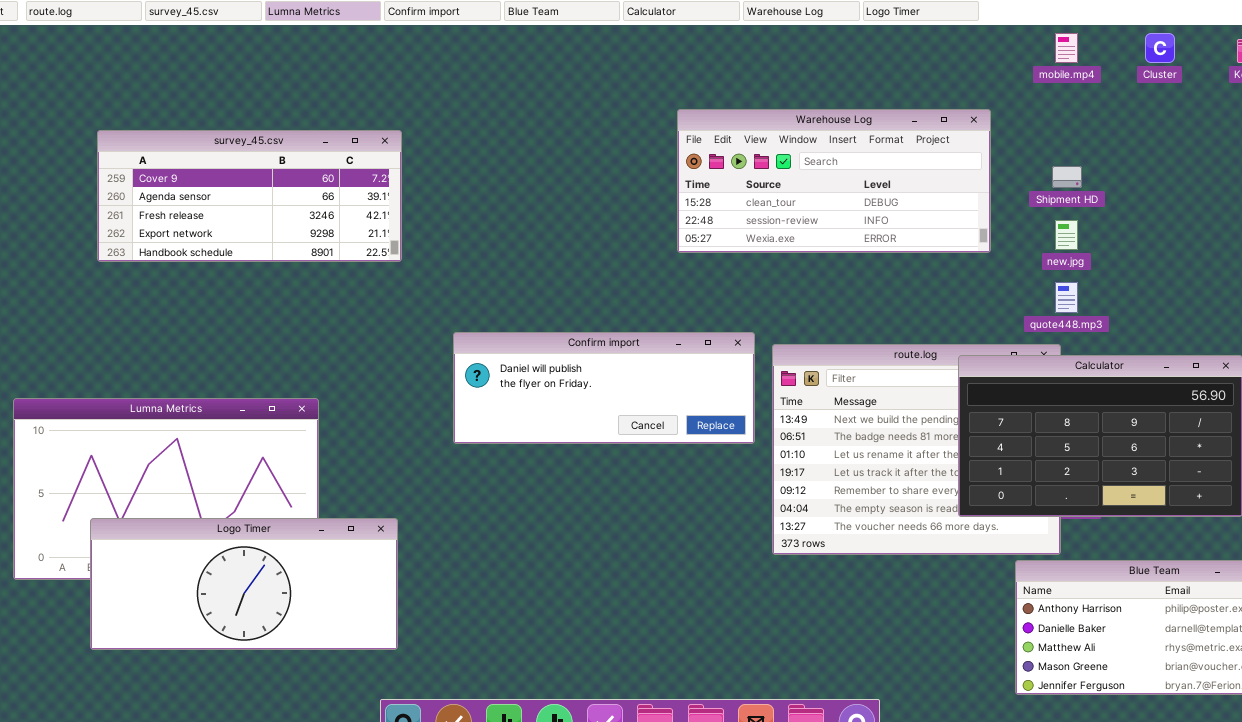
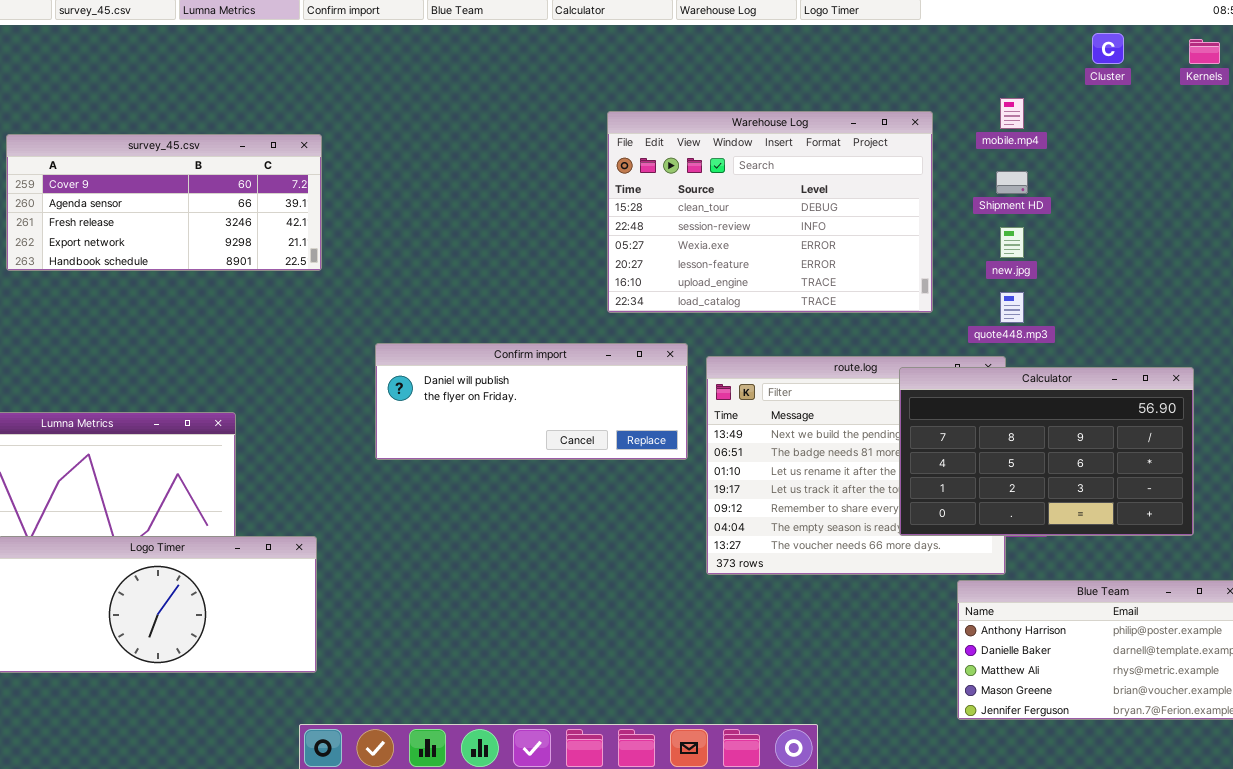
mobile.mp4: [1055,33,1078,63] -> [1000,98,1024,129], moved
Warehouse Log: [677,109,991,253] -> [607,111,933,313], resized

